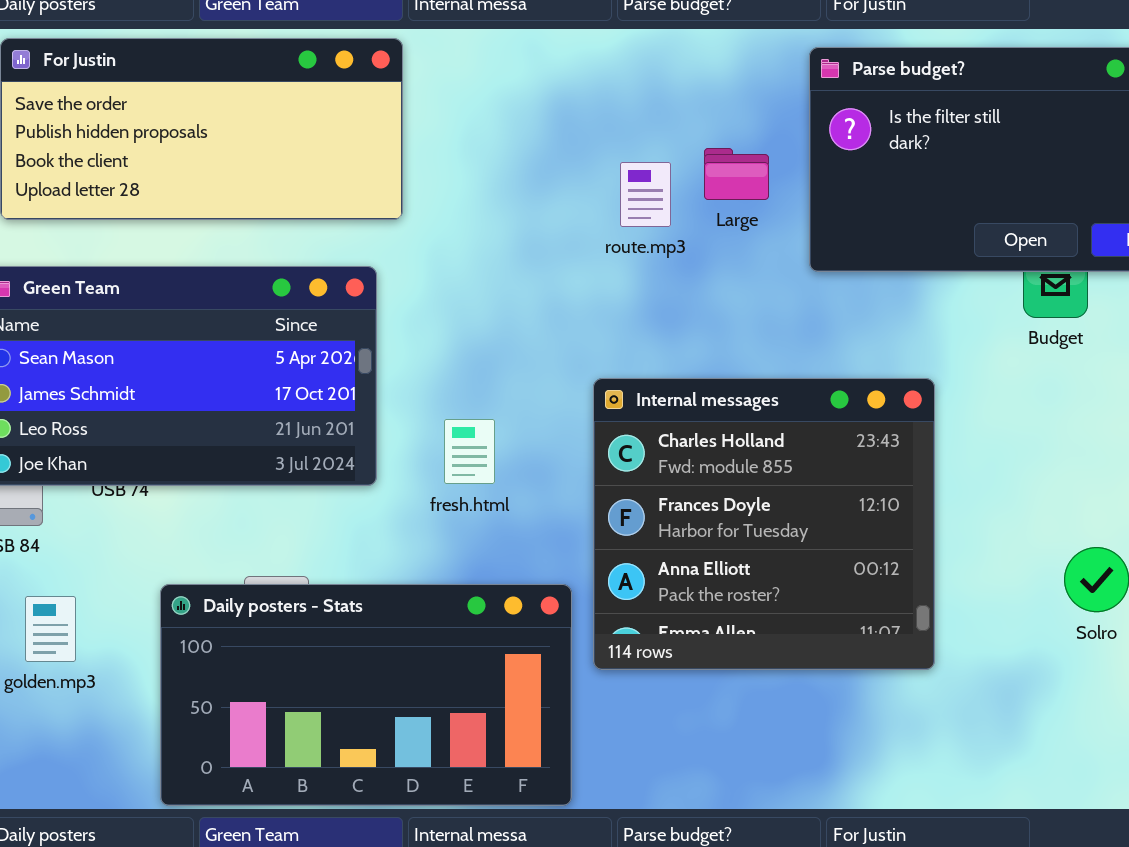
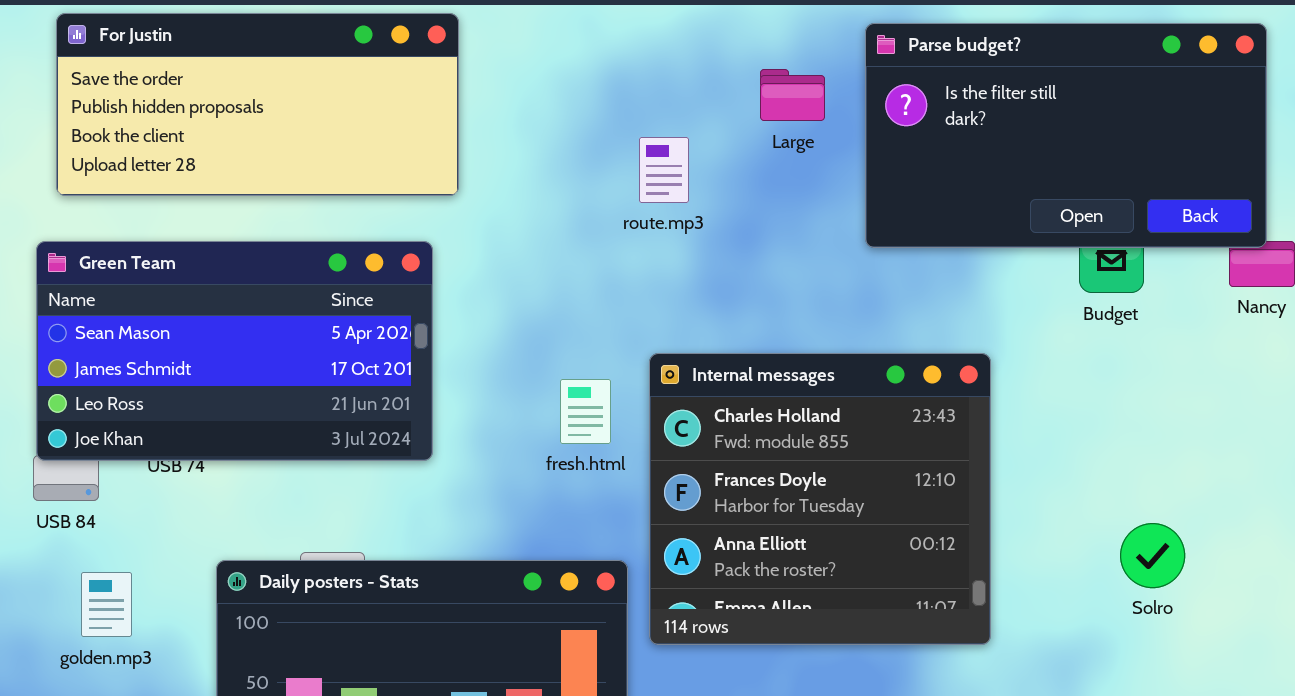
Large: [704,148,769,200] -> [760,69,825,121], moved
route.mp3: [620,162,671,227] -> [639,137,689,203], moved
fresh.html: [444,419,495,484] -> [560,379,611,444], moved

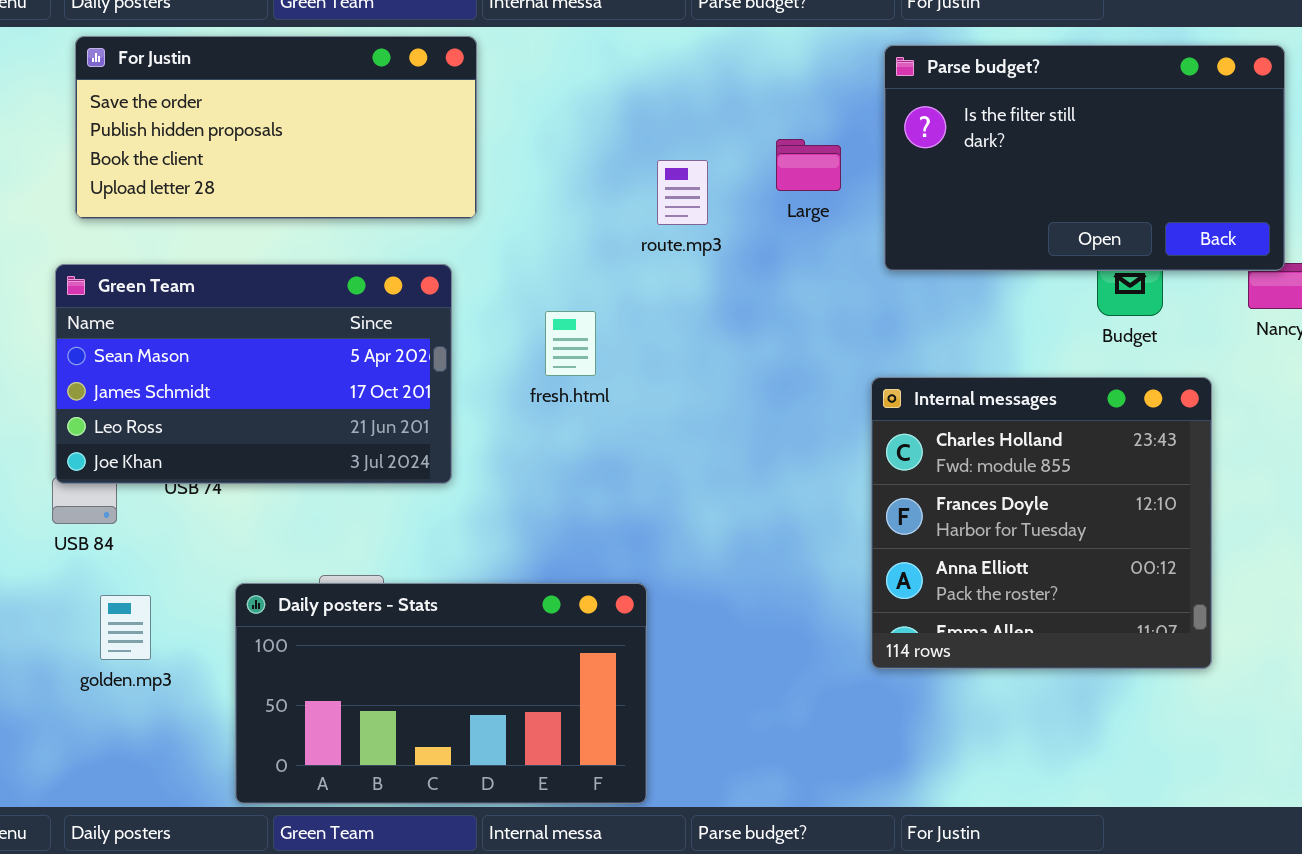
Large: [760,69,825,121] -> [776,139,841,191], moved
Internal messages: [649,353,991,645] -> [871,377,1212,669], moved
fresh.html: [560,379,611,444] -> [545,311,596,376], moved

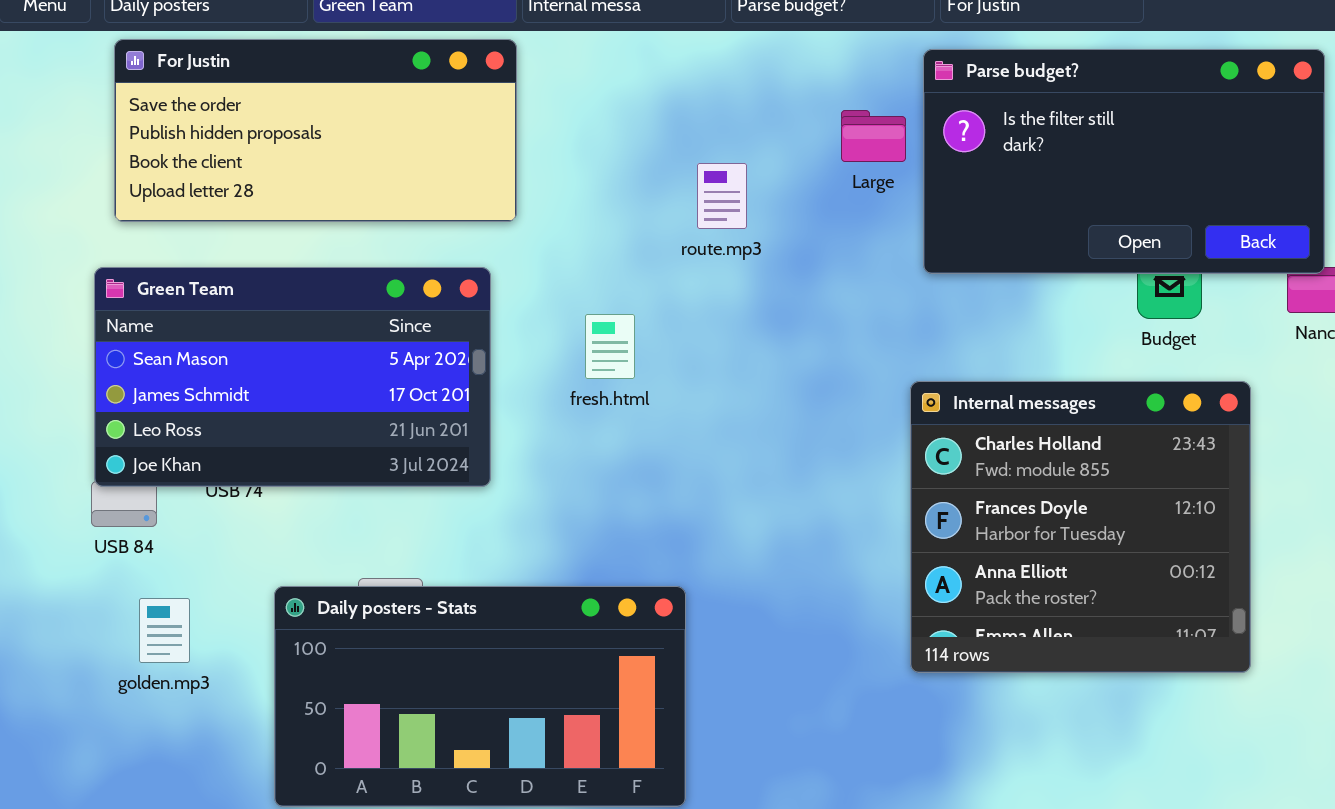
Large: [776,139,841,191] -> [841,110,906,162], moved

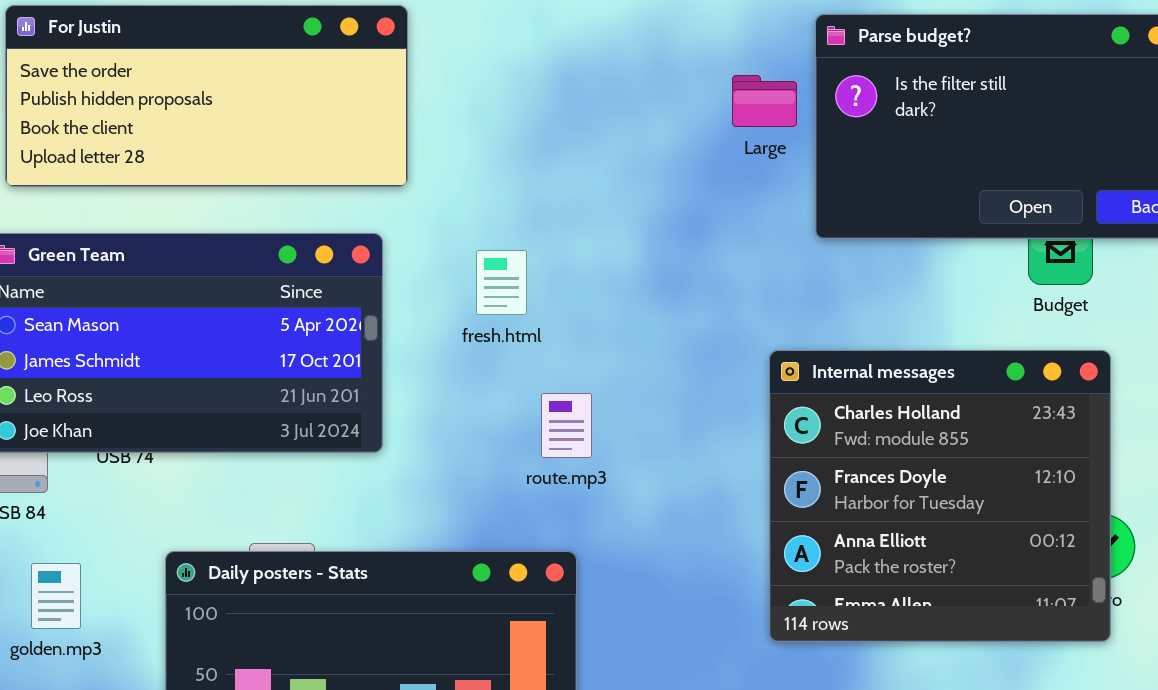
route.mp3: [697,163,747,229] -> [541,393,592,458], moved
fresh.html: [585,314,635,379] -> [476,250,527,315], moved
Internal messages: [910,381,1251,673] -> [769,350,1111,642], moved

